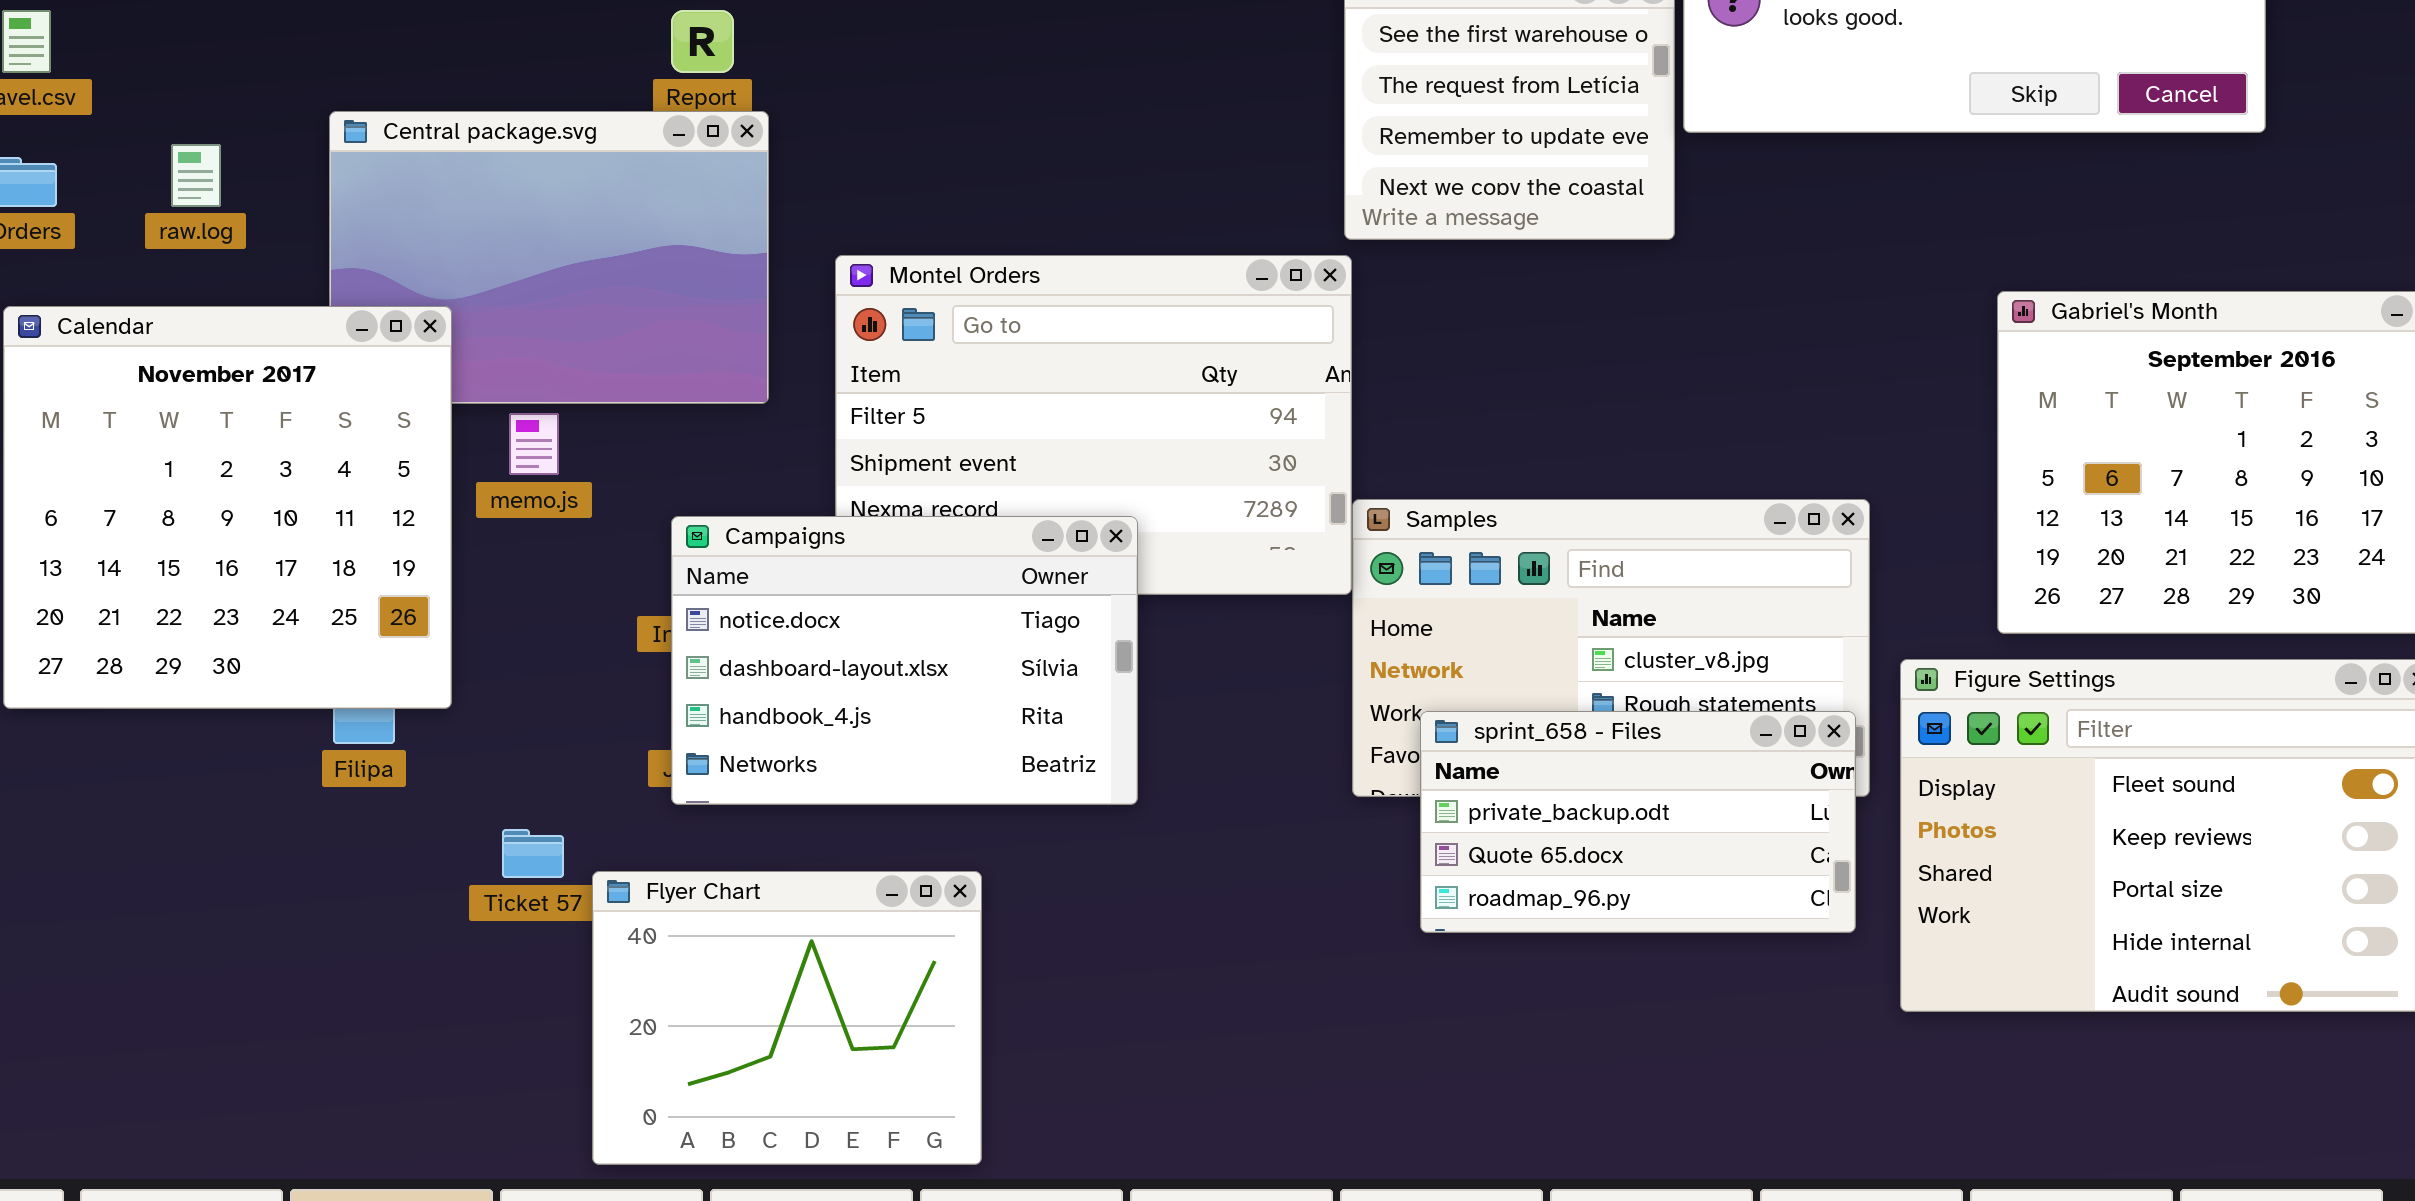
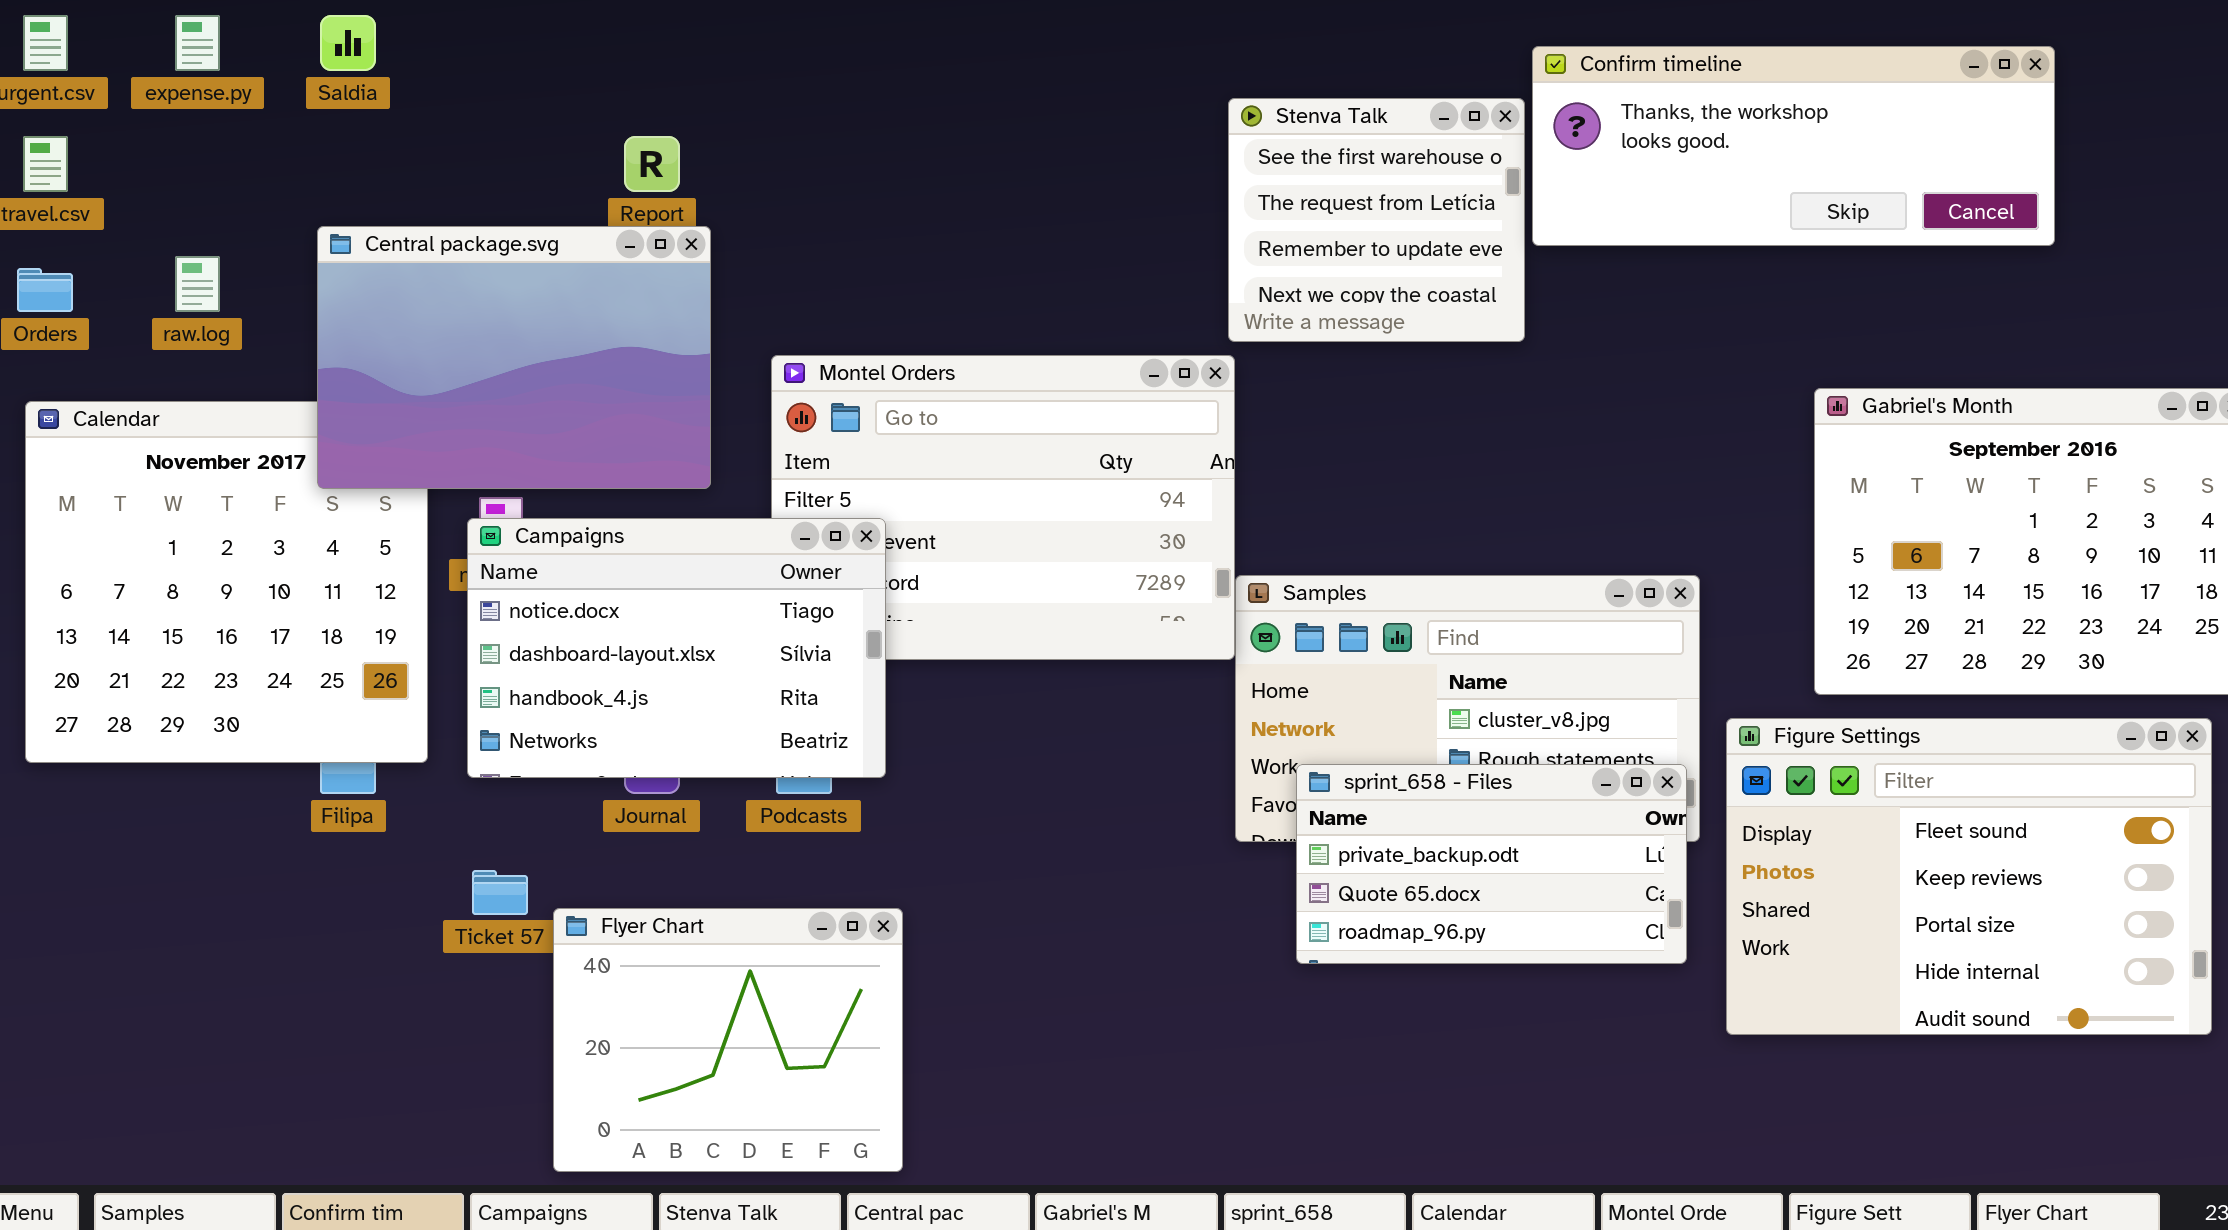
Central package.svg: [329,111,769,404] -> [317,226,711,489], raised
Campaigns: [671,516,1138,805] -> [467,518,886,778], moved

